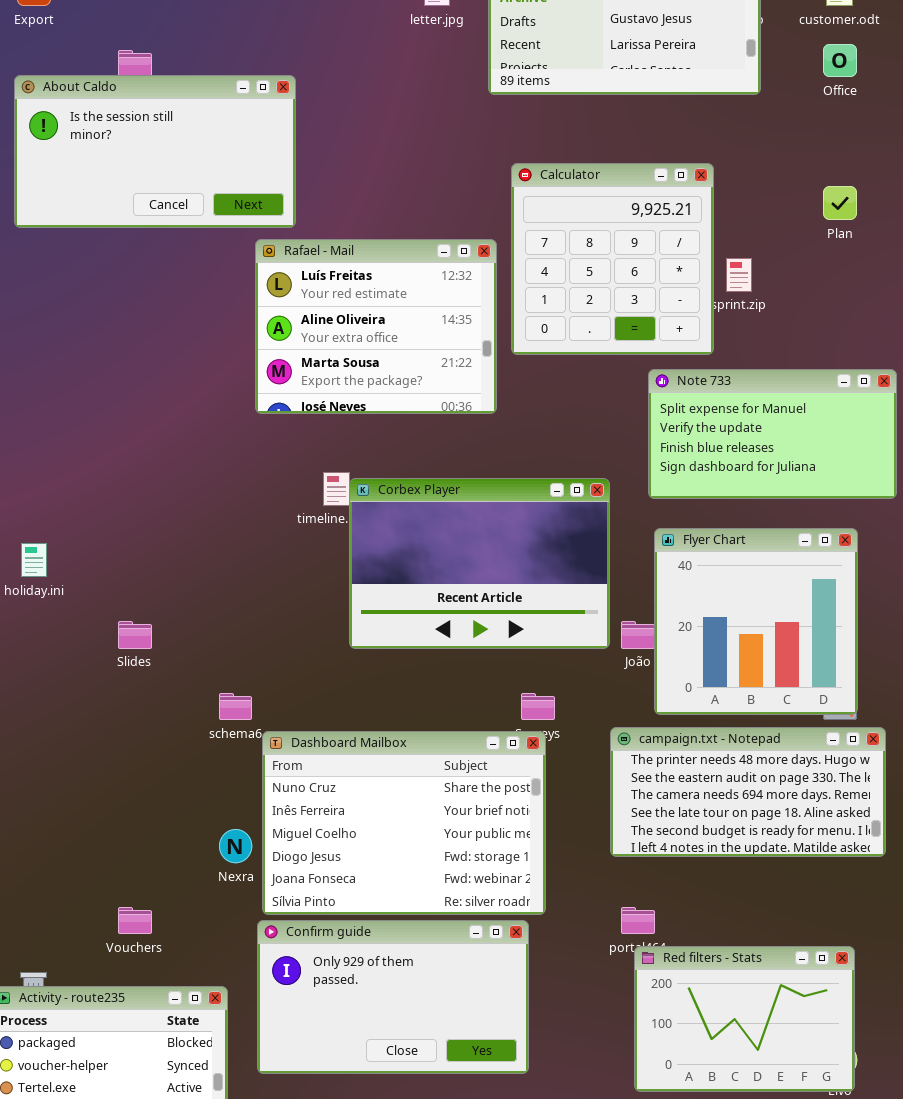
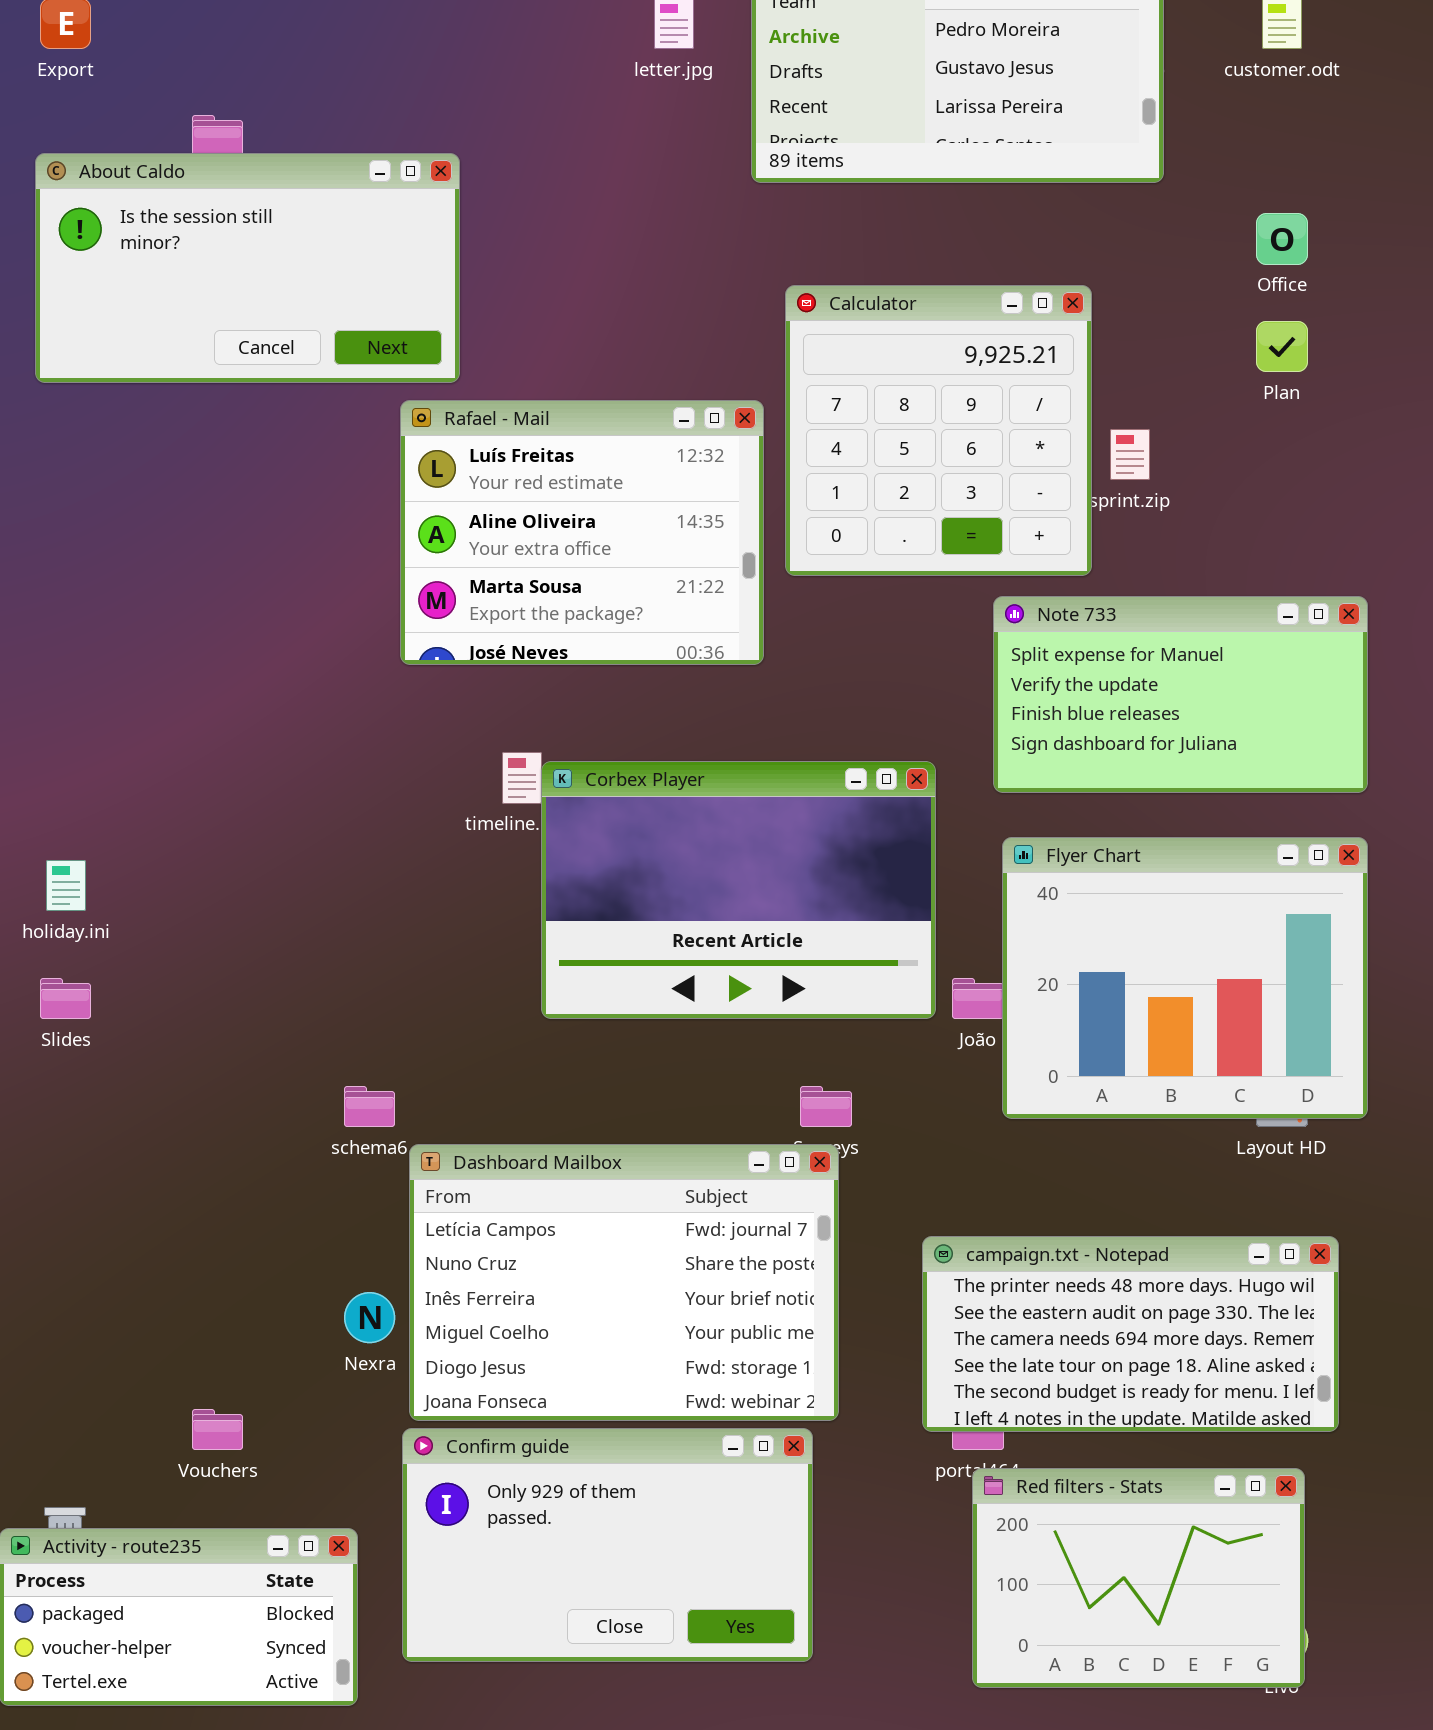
Office: [823,44,857,77] -> [1256,213,1308,265], moved
Flyer Chart: [654,528,858,715] -> [1002,837,1368,1119], resized
Slides: [118,621,152,649] -> [40,978,91,1019], moved
campaign.txt - Notepad: [610,727,886,857] -> [922,1236,1339,1432], moved
Dashboard Mailbox: [262,731,546,915] -> [409,1144,839,1421], scrolled up 1 row

